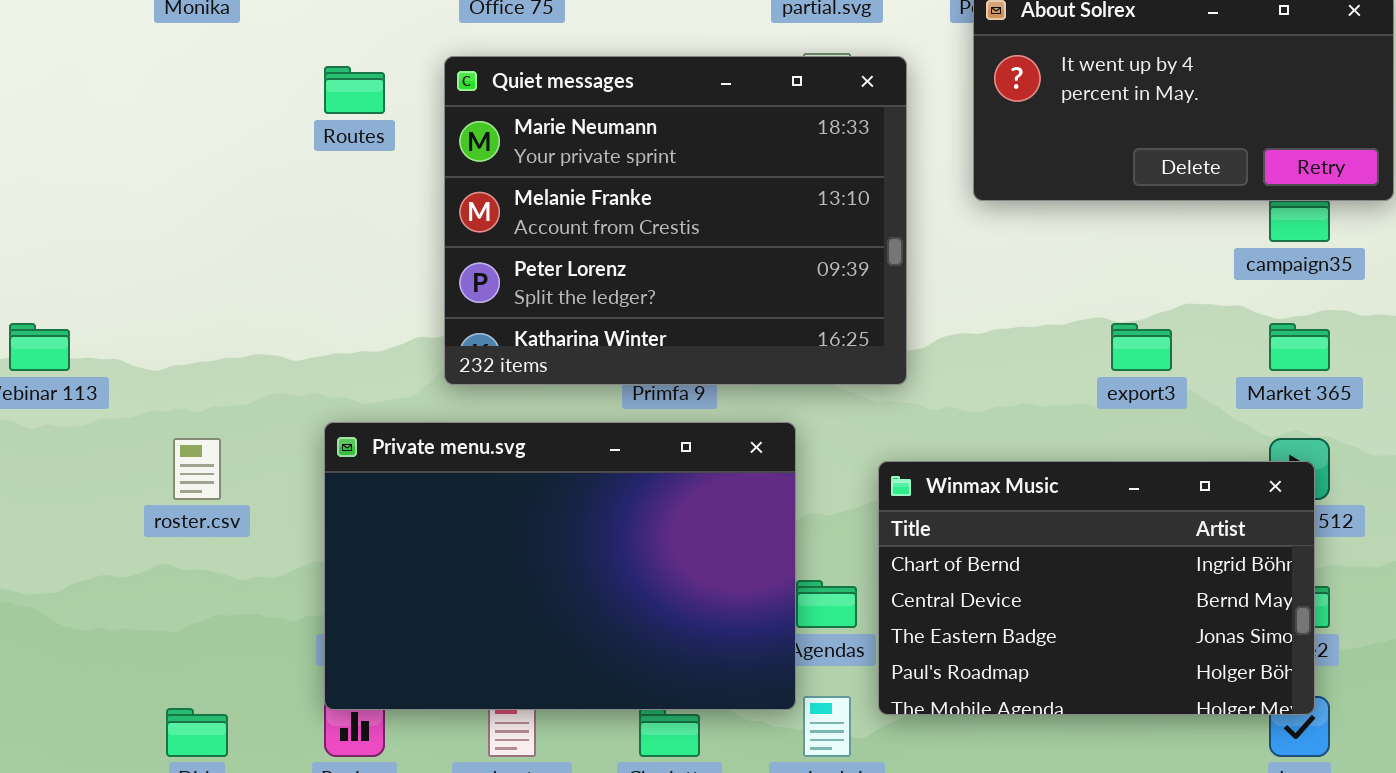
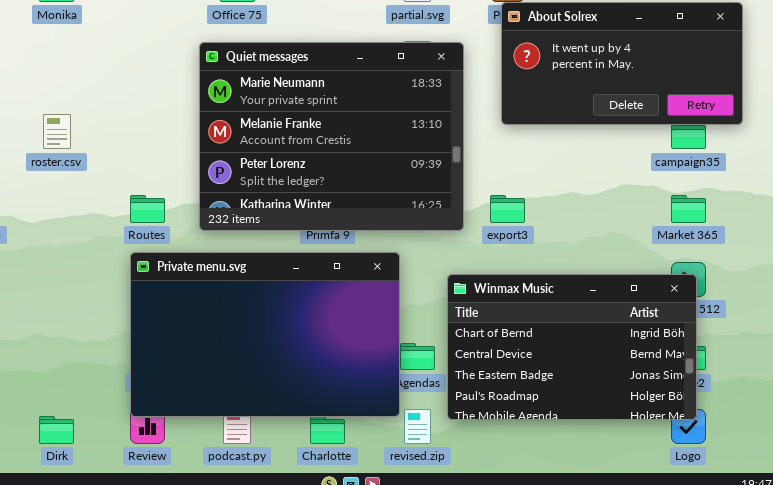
Routes: [324,66,385,114] -> [130,195,165,223], moved
export3: [1111,323,1172,371] -> [490,195,525,223], moved
roster.csv: [173,438,221,500] -> [43,114,71,149], moved

